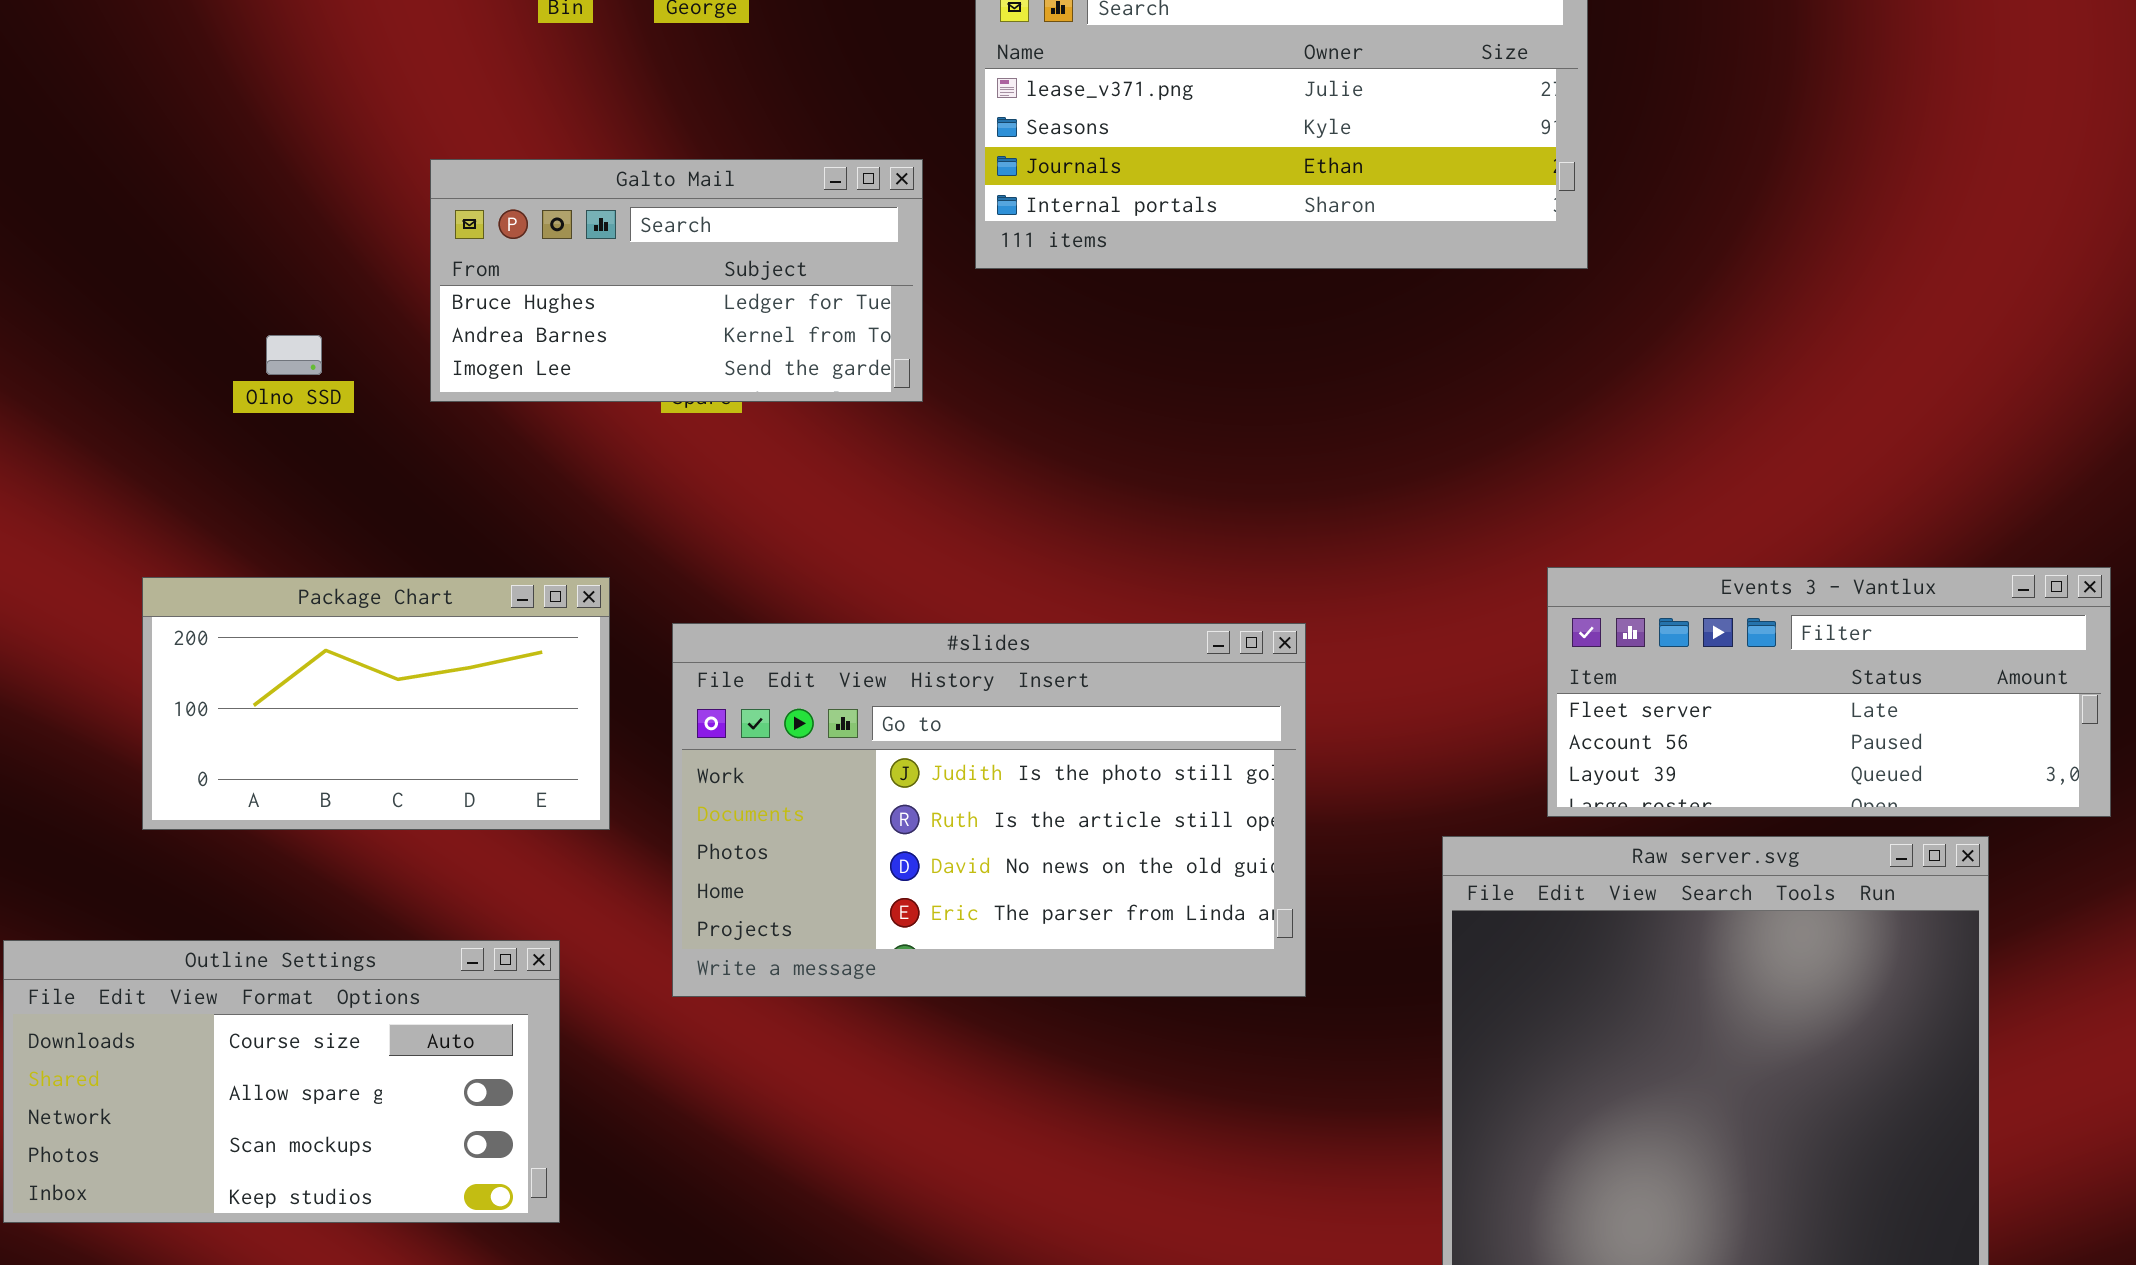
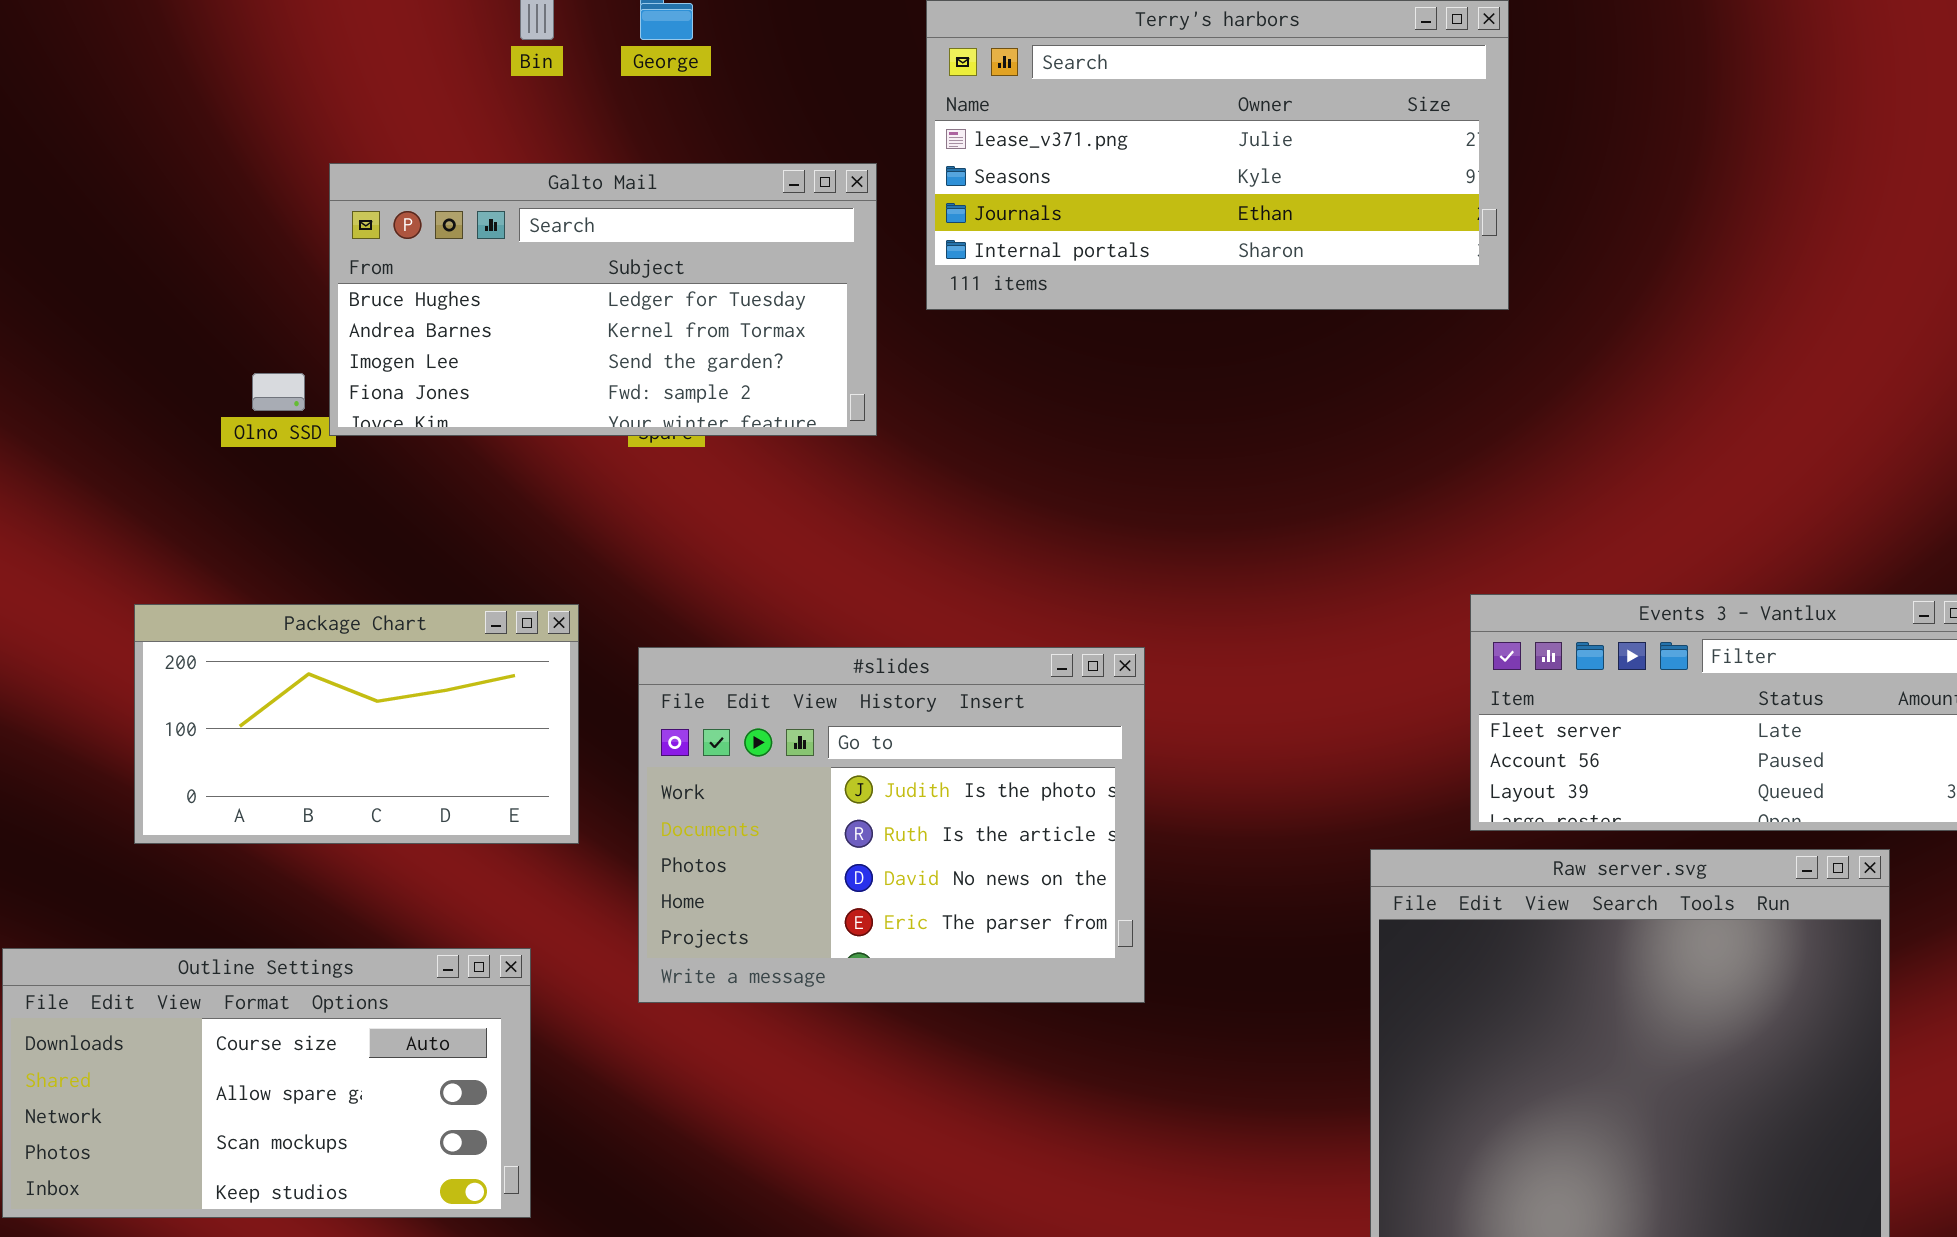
Galto Mail: [430,159,923,402] -> [329,163,877,436], resized
#slides: [672,623,1306,997] -> [638,647,1145,1003], resized

